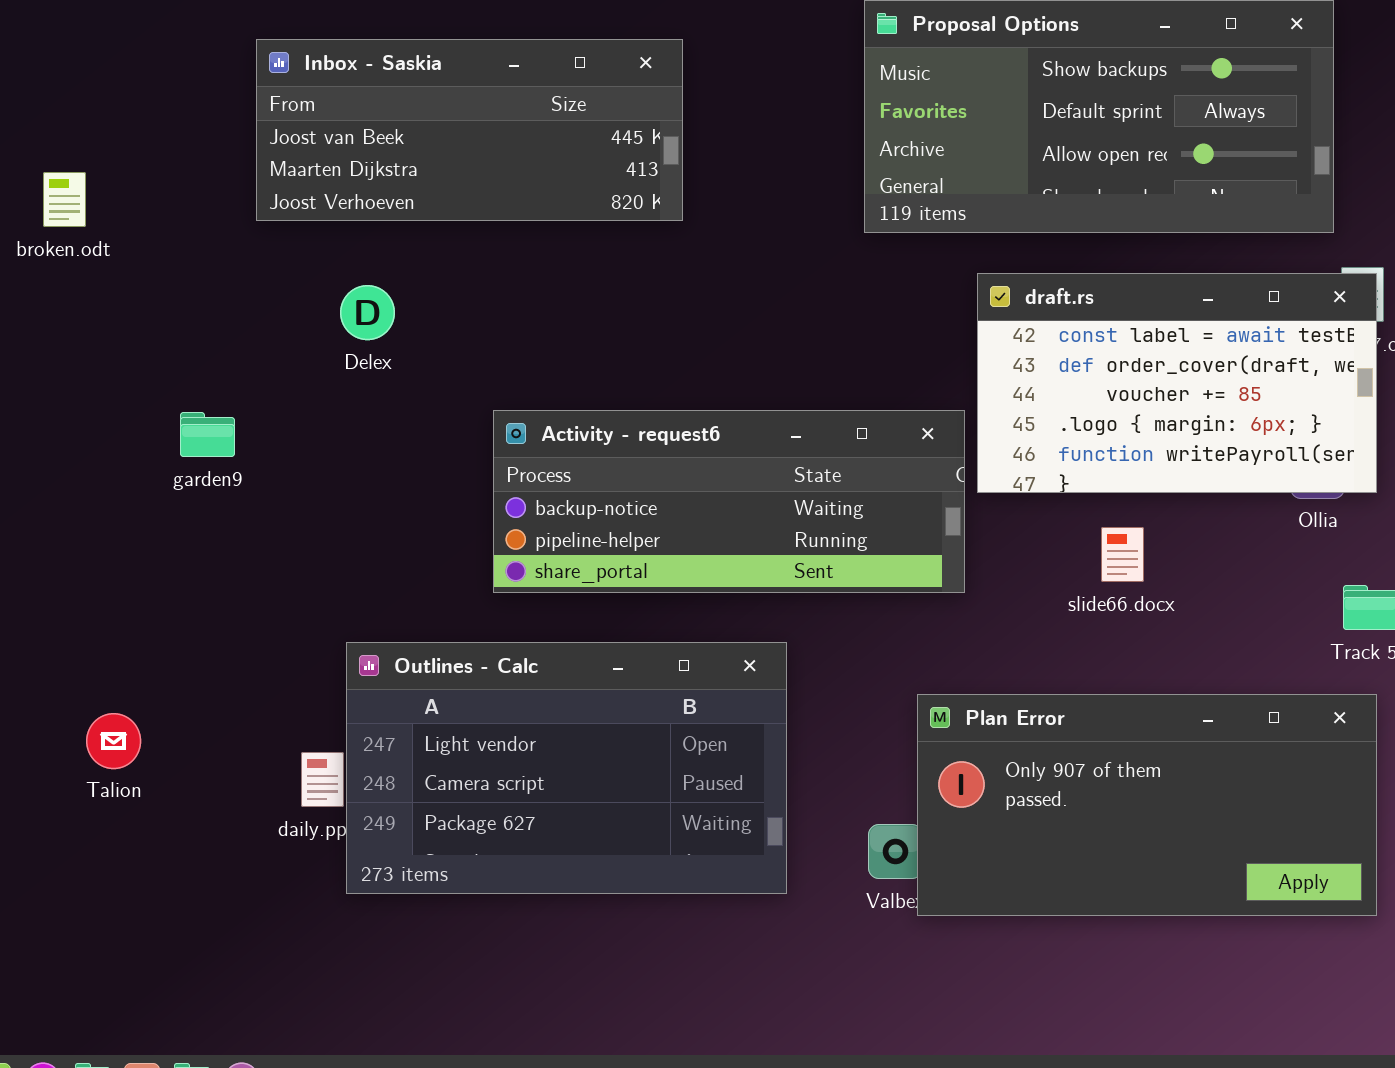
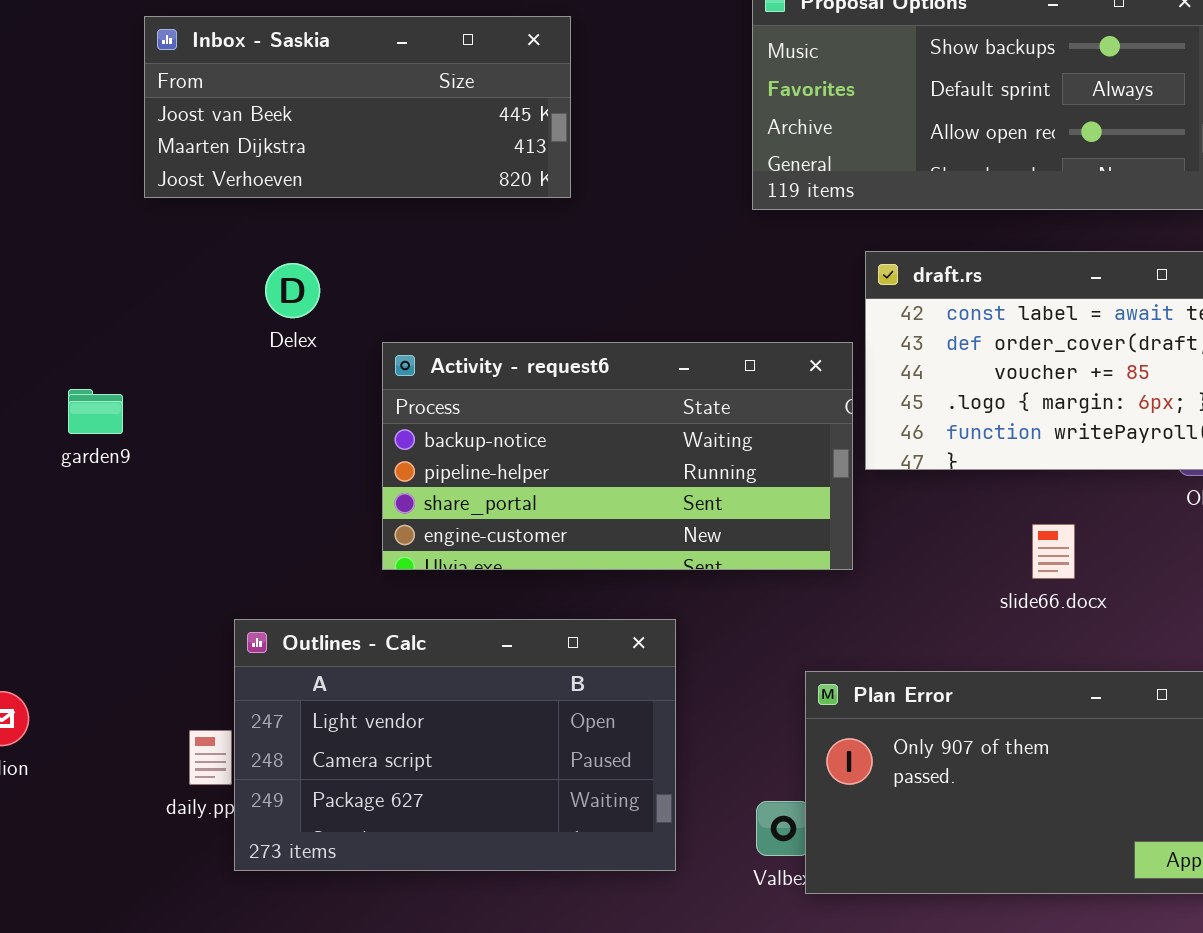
Delex: [340,285,395,340] -> [265,263,320,318], moved
Activity - request6: [493,410,965,593] -> [382,342,853,570], resized
slide66.docx: [1101,527,1144,582] -> [1032,524,1075,579], moved

